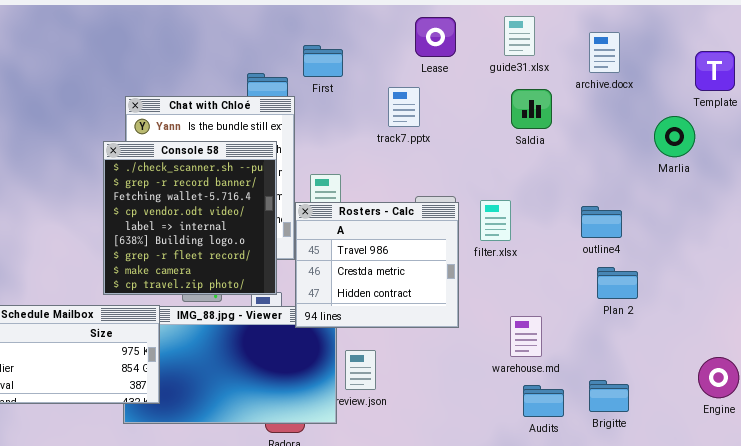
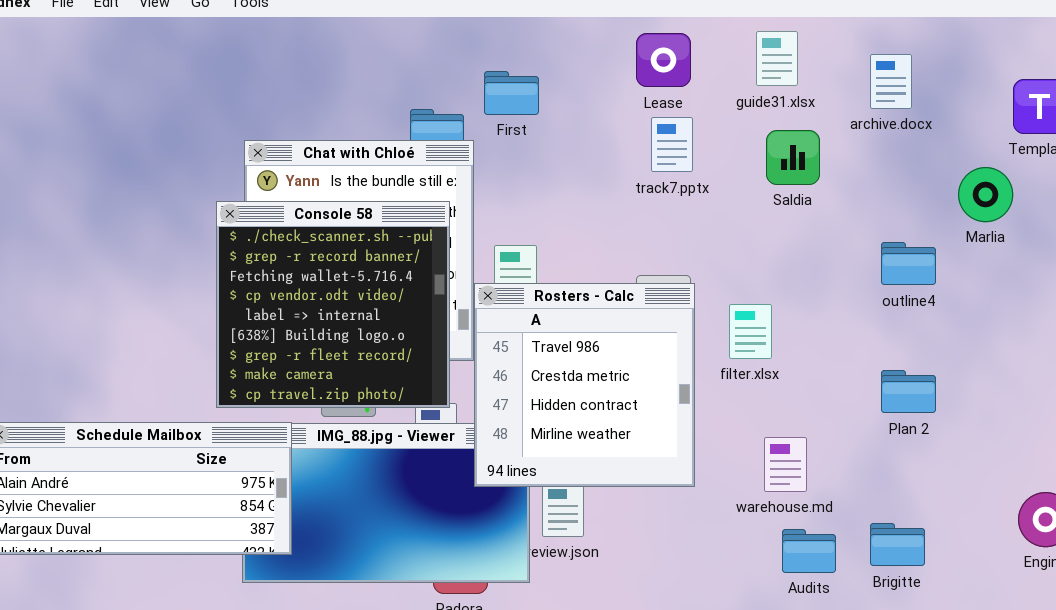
track7.pptx: [388,87,420,127] -> [651,117,693,172], moved
filter.xlsx: [480,200,511,241] -> [729,304,772,359], moved
Rosters - Calc: [295,202,459,328] -> [474,283,695,487], resized
outline4: [581,206,622,238] -> [881,242,936,285], moved

